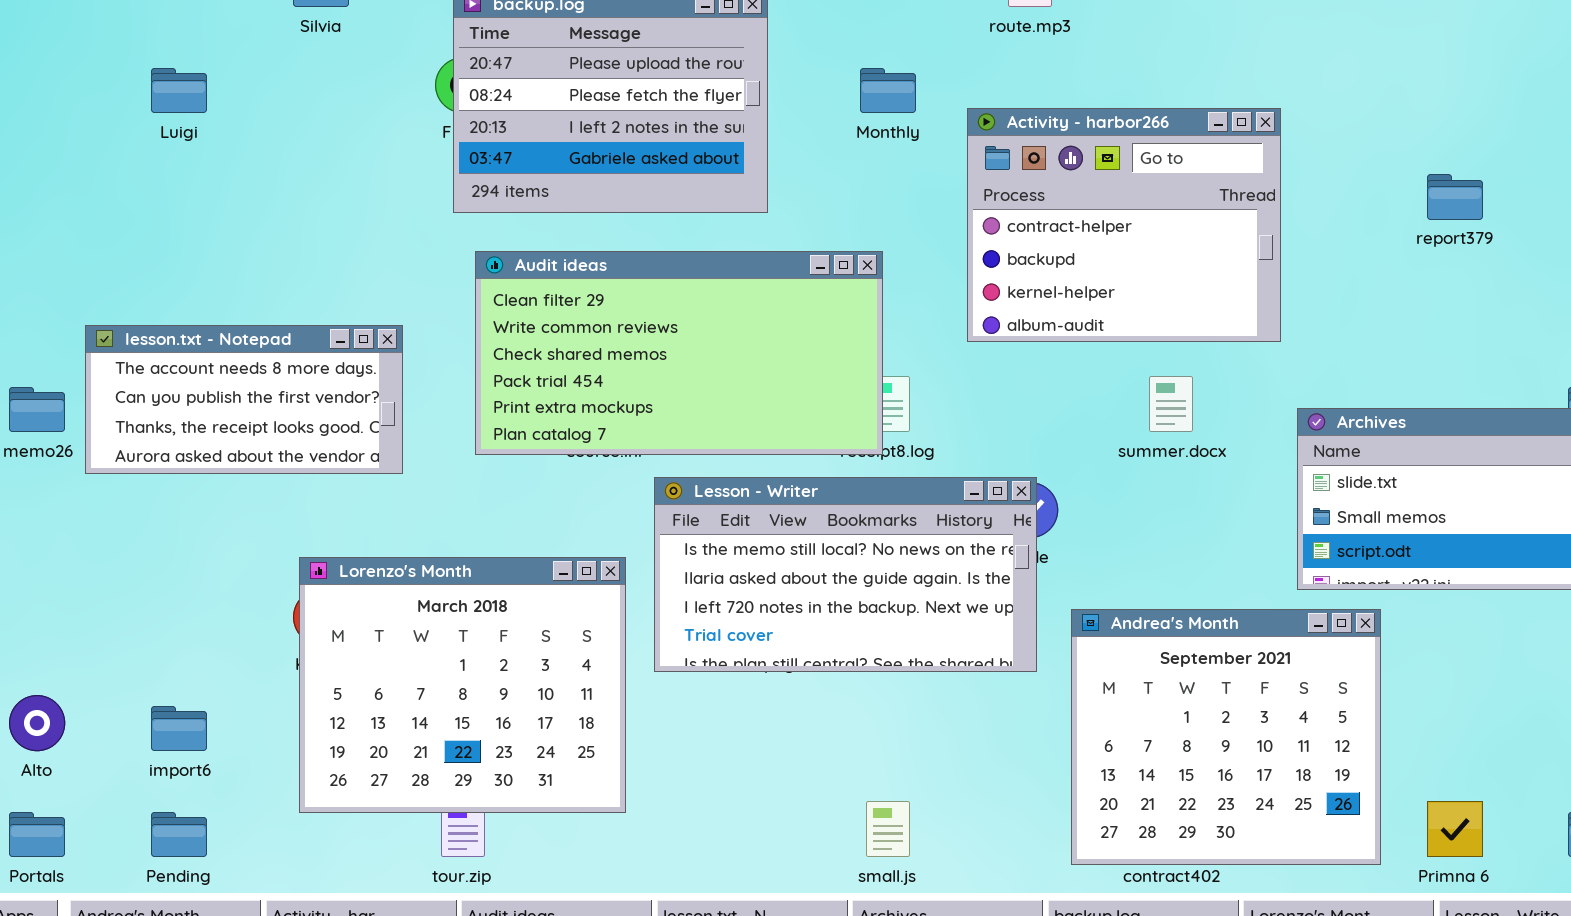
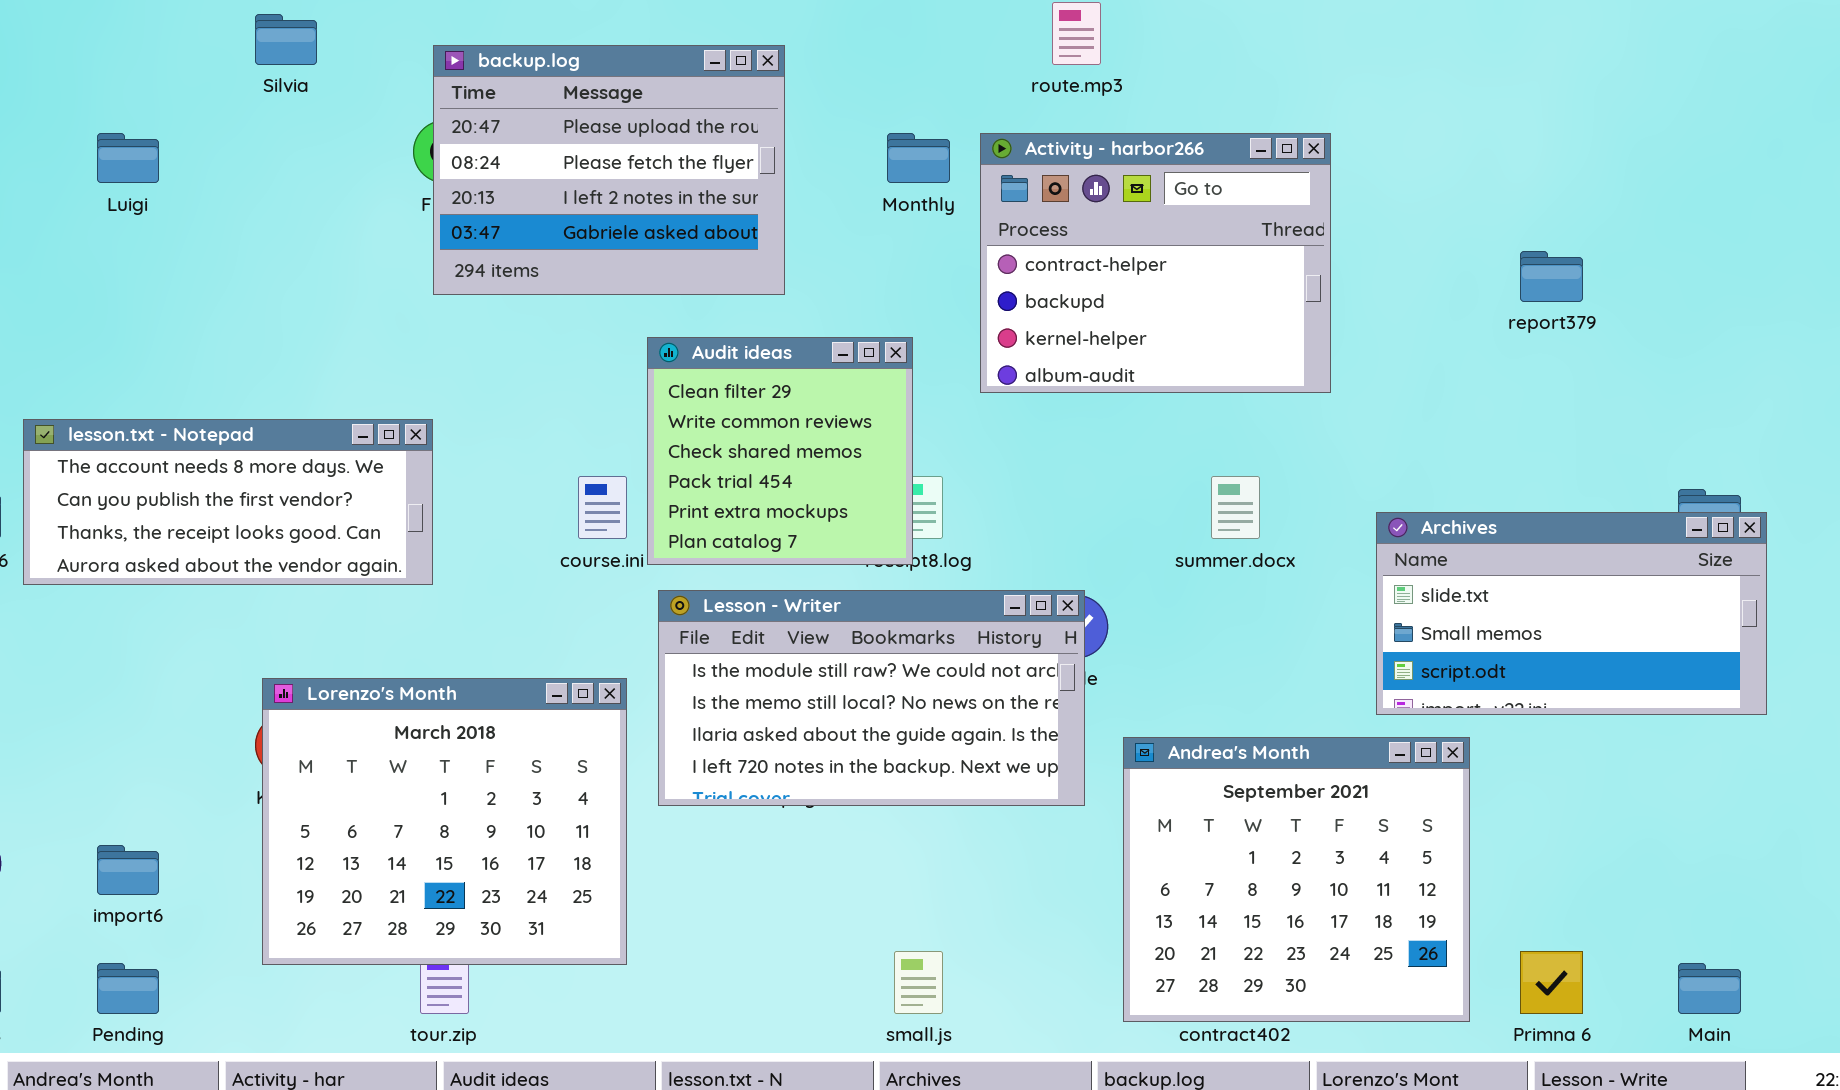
Activity - harbor266: [967,108,1281,342] -> [980,133,1331,393], moved
Audit ideas: [475,251,883,455] -> [647,337,913,565], resized
lesson.txt - Notepad: [85,325,403,474] -> [23,419,433,585], resized
Lesson - Writer: [654,477,1037,672] -> [658,590,1085,806], scrolled up 1 row

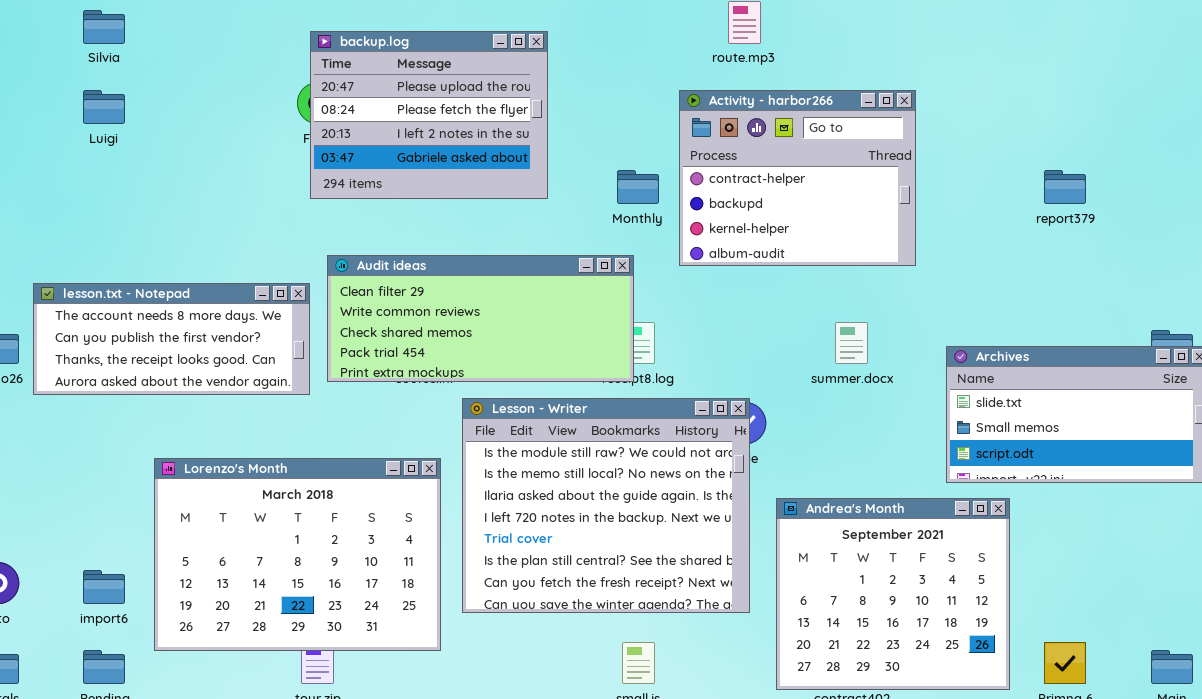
Silvia: [255,14,317,65] -> [83,10,125,44], moved
Monthly: [887,133,950,183] -> [617,170,659,204], moved
Audit ideas: [647,337,913,565] -> [327,255,634,382], resized
Lesson - Writer: [658,590,1085,806] -> [462,398,750,613], resized
Lorenzo's Month: [262,678,627,965] -> [154,458,441,651], resized

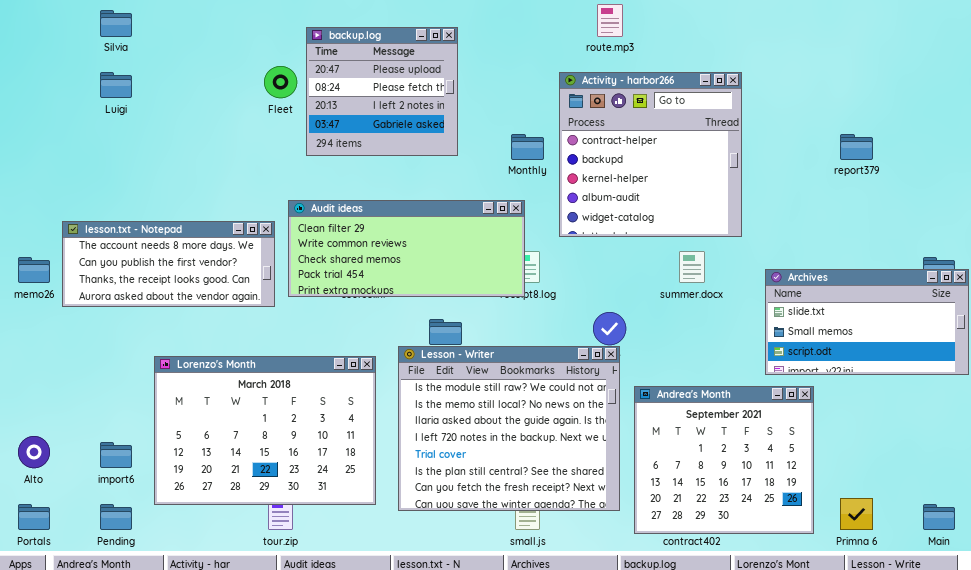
backup.log: [310,31,548,199] -> [306,27,458,156], resized
Activity - harbor266: [679,90,916,266] -> [559,72,742,237], resized
Lesson - Writer: [462,398,750,613] -> [398,346,620,511], moved

